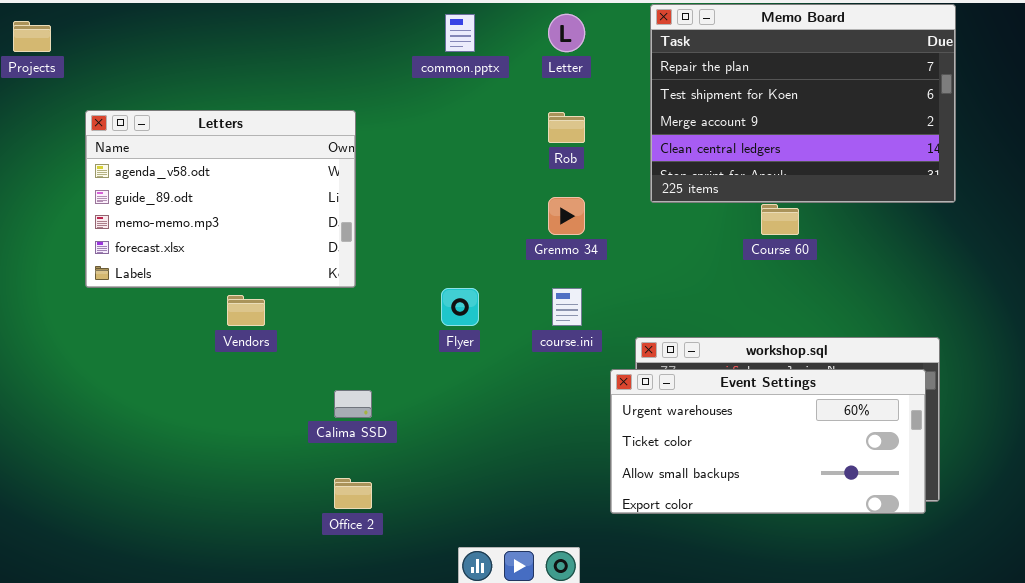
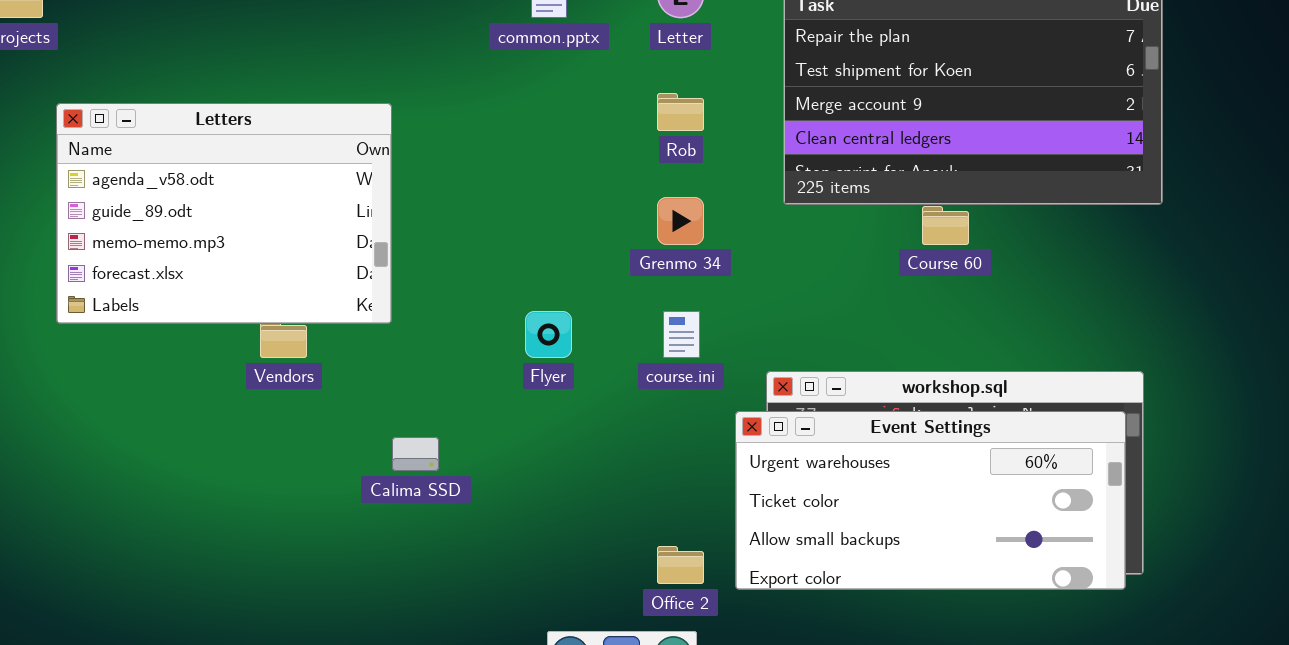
Letters: [85,110,356,288] -> [56,103,392,324], moved
Office 2: [334,478,372,509] -> [657,546,704,584], moved

